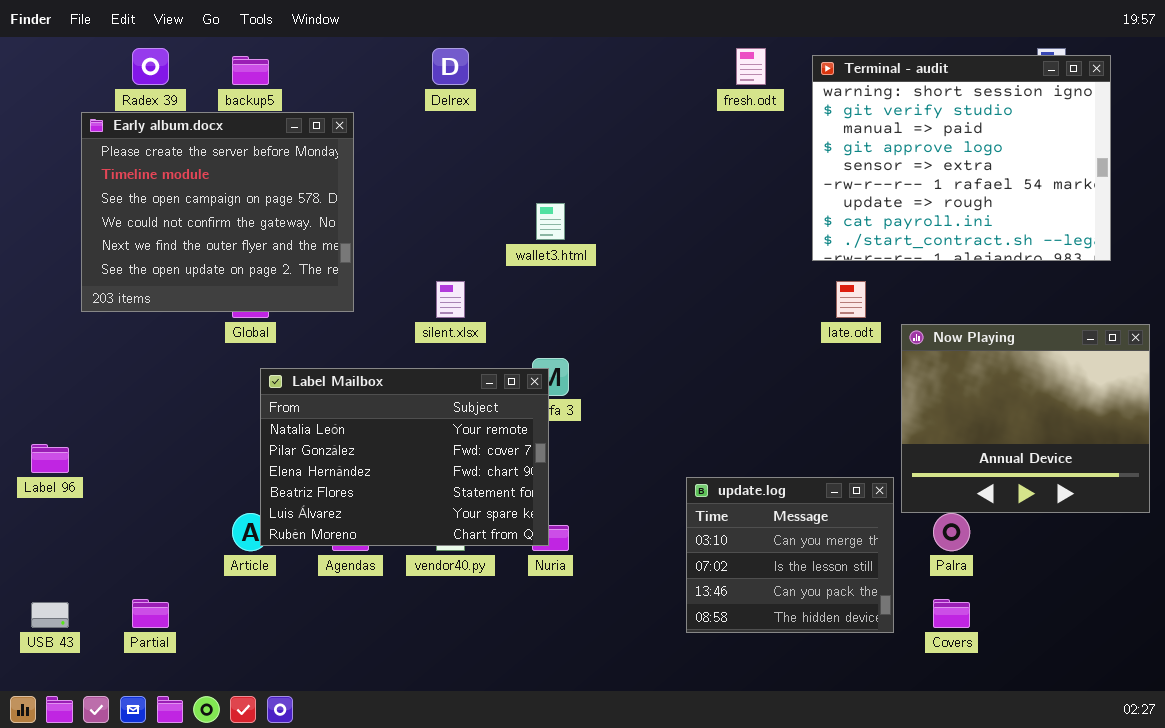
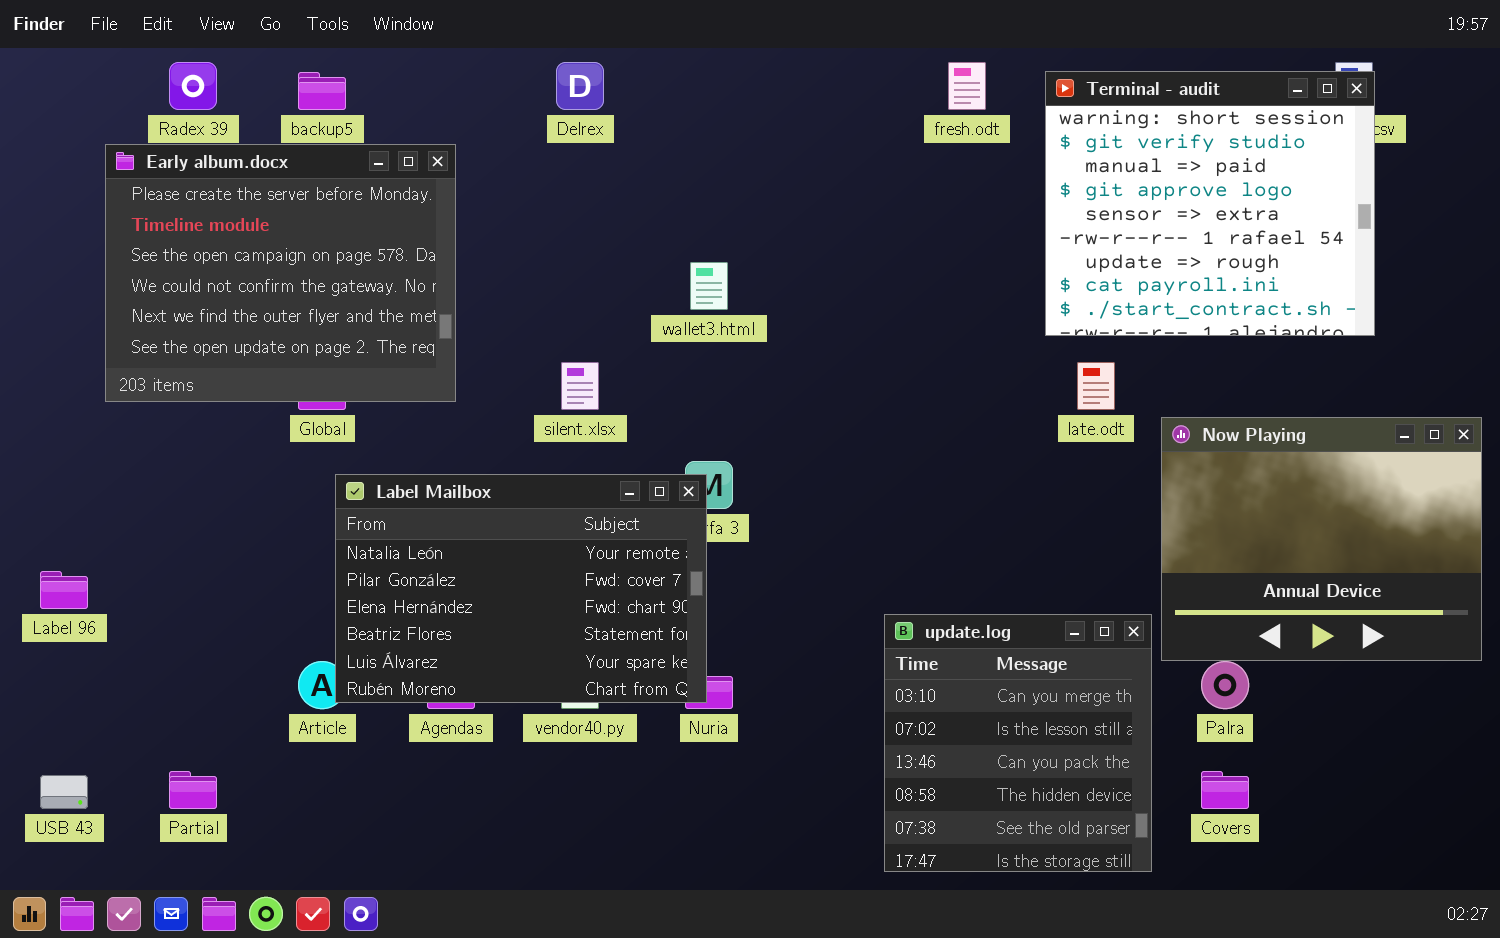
Terminal - audit: [812,55,1111,261] -> [1045,71,1375,336], resized
update.log: [686,477,894,633] -> [884,614,1152,872], resized

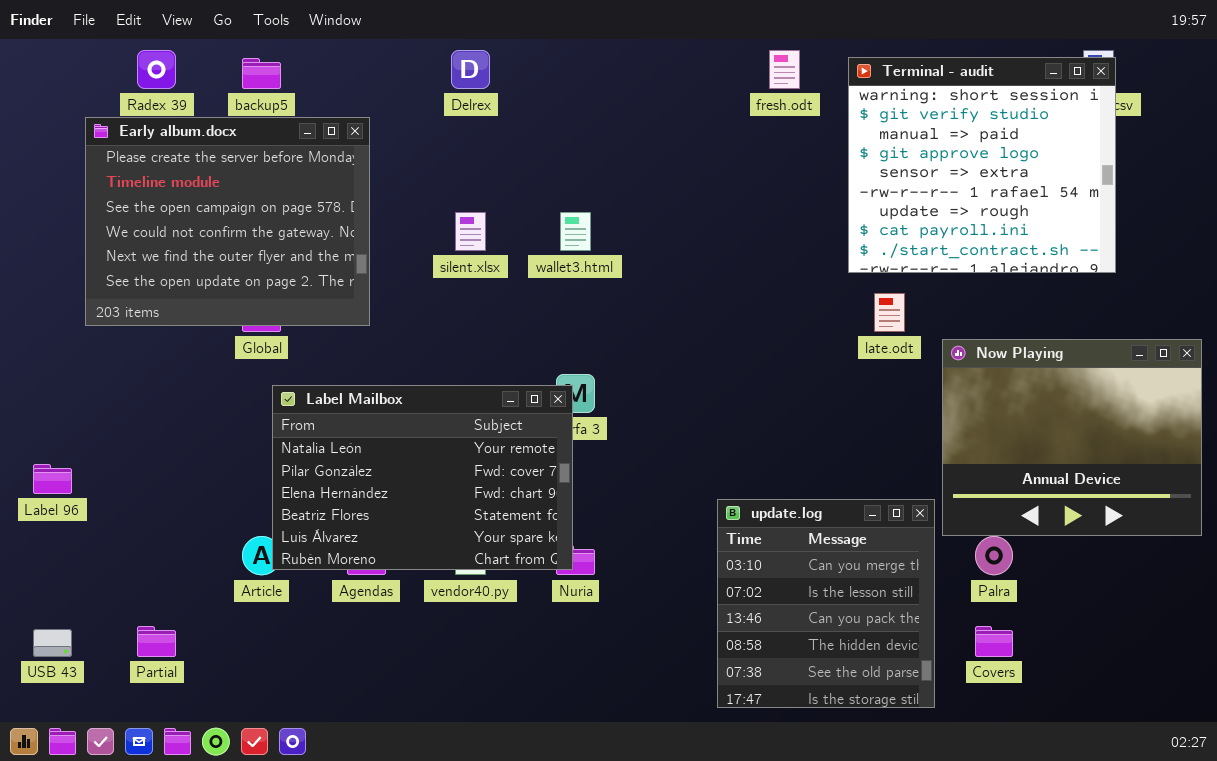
silent.xlsx: [561,362,599,410] -> [455,212,486,251], moved

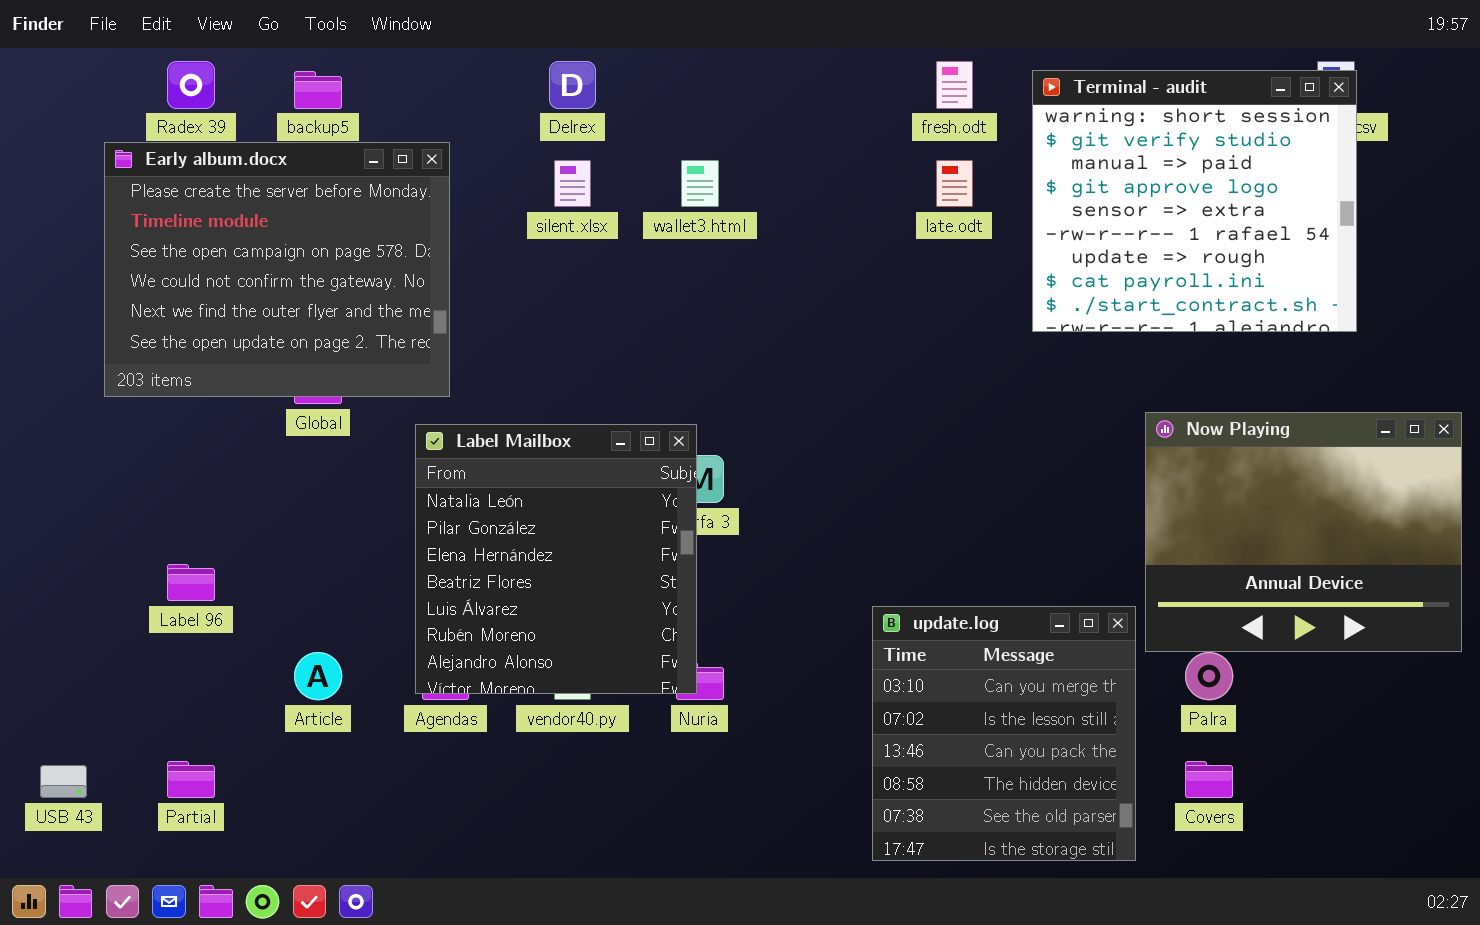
silent.xlsx: [455,212,486,251] -> [554,160,591,207], moved
wallet3.html: [560,212,591,251] -> [681,160,719,207], moved
late.odt: [874,293,905,332] -> [936,160,973,207], moved
Label Mailbox: [272,385,573,570] -> [415,424,697,694], resized
Label 96: [33,464,72,494] -> [167,564,215,601], moved

